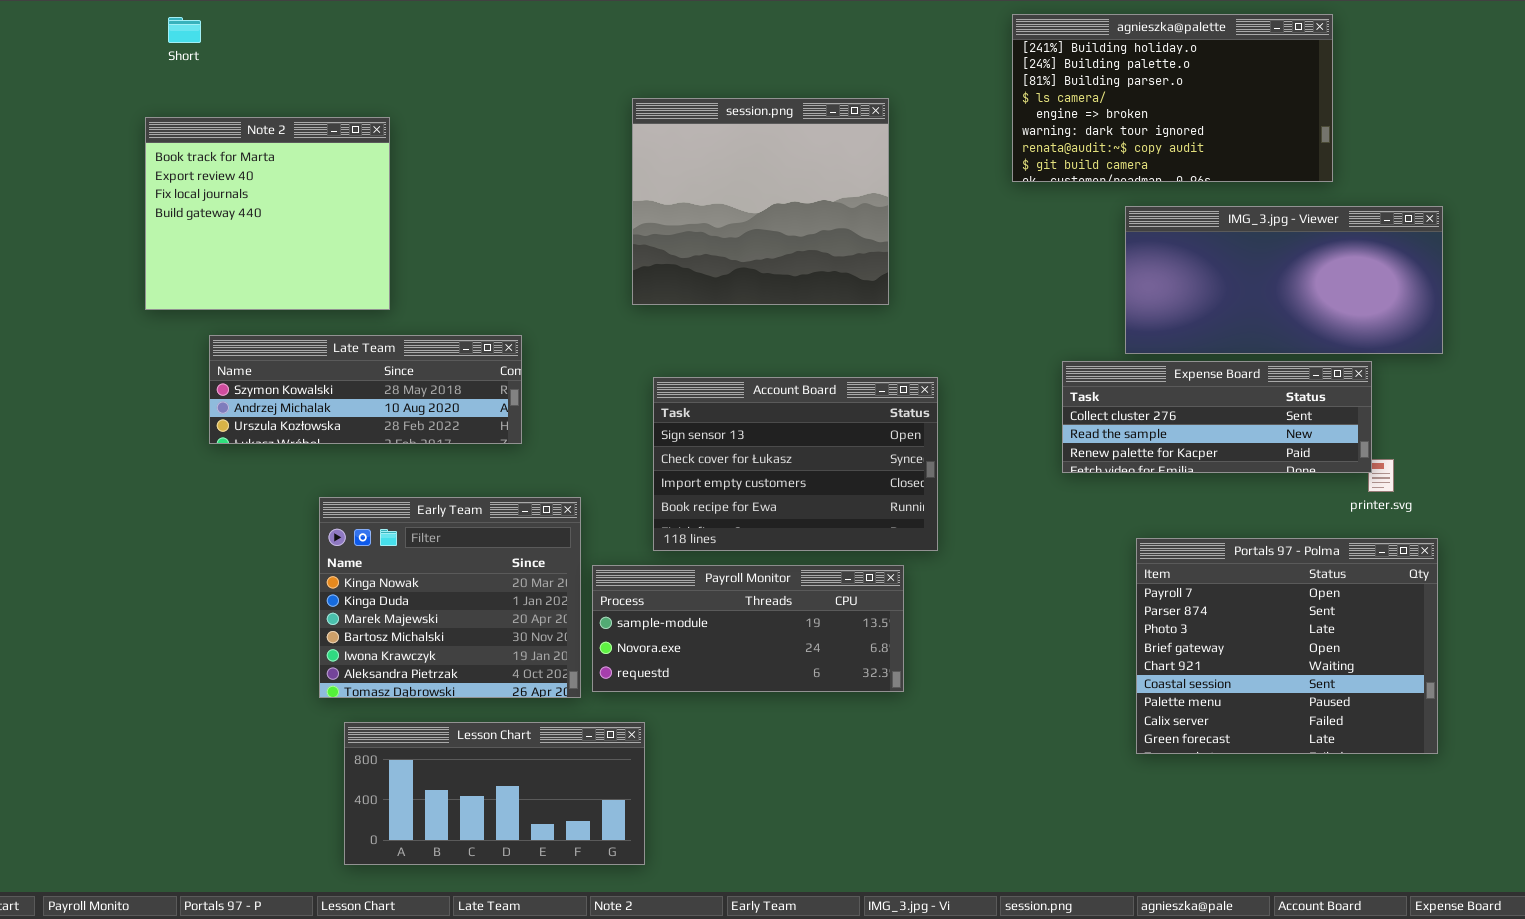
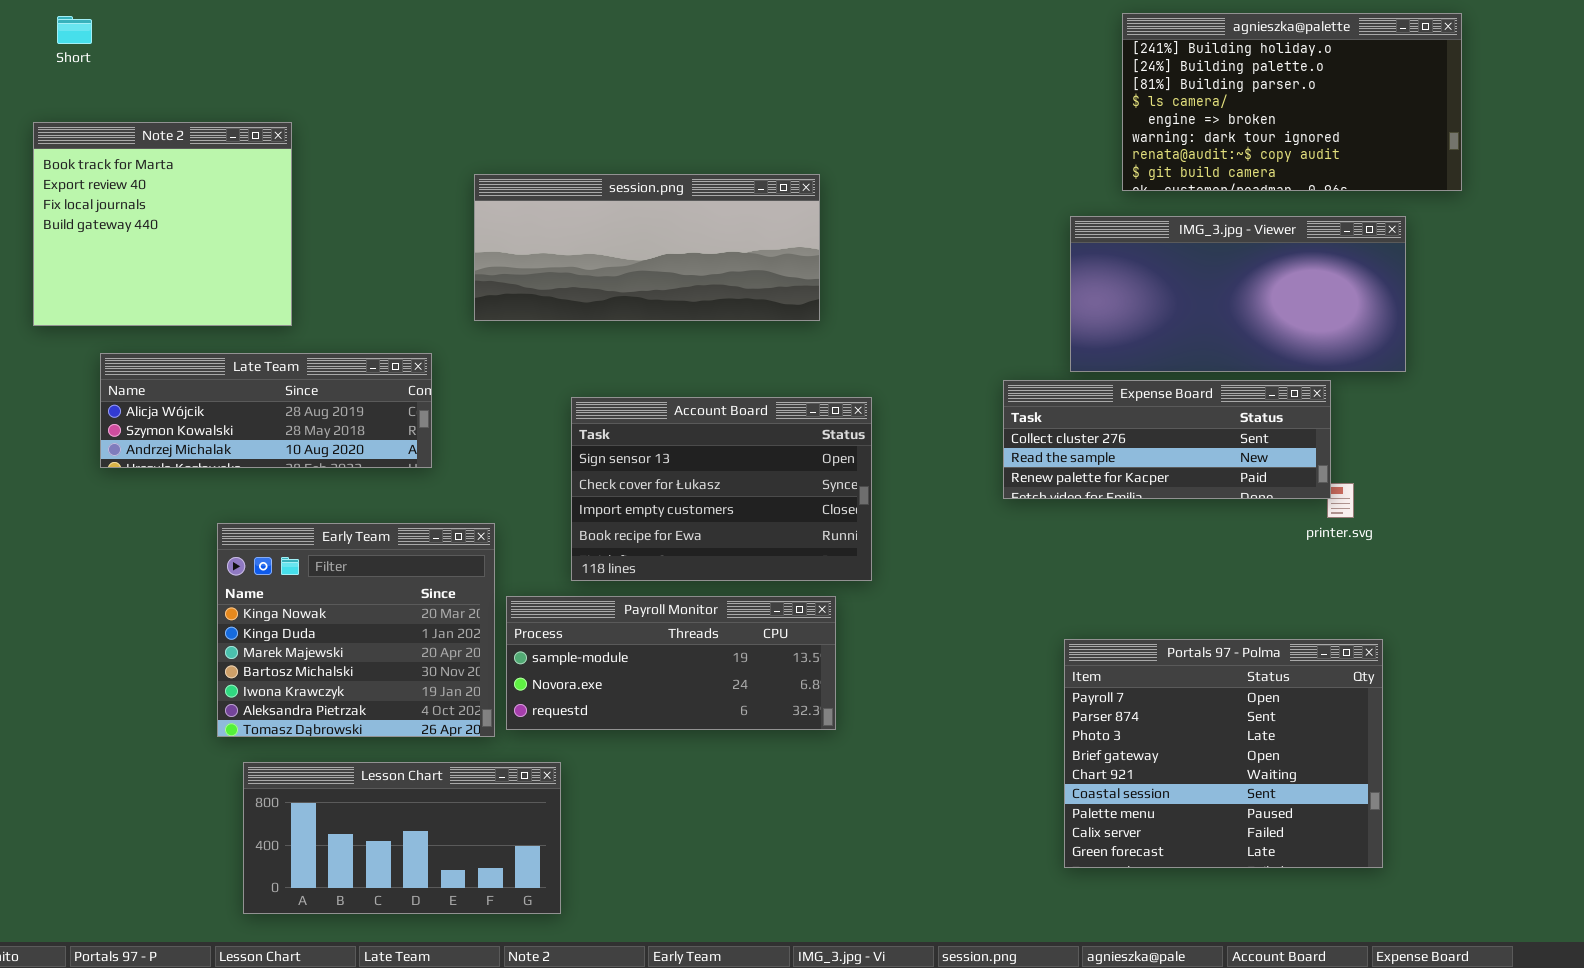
agnieszka@palette: [1012,14,1333,182] -> [1122,13,1462,191], moved
session.png: [632,98,889,305] -> [474,174,820,321], resized
Late Team: [209,335,522,444] -> [100,353,432,468], scrolled up 1 row
Portals 97 - Polma: [1136,538,1438,754] -> [1064,639,1383,868], moved

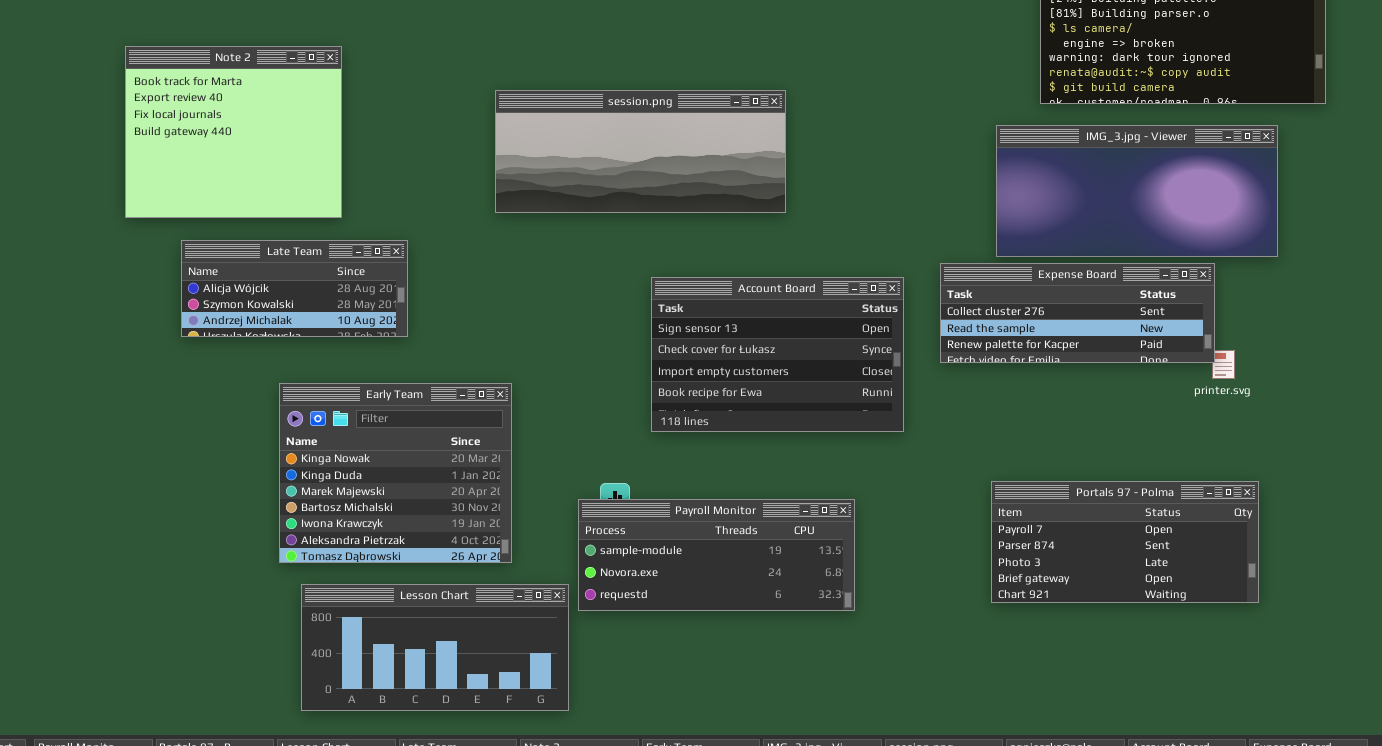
Late Team: [100,353,432,468] -> [181,240,408,337], resized
Account Board: [571,397,872,581] -> [651,277,904,432], moved
Payroll Monitor: [506,596,836,730] -> [578,499,855,611], moved
Portals 97 - Polma: [1064,639,1383,868] -> [991,481,1259,603], resized

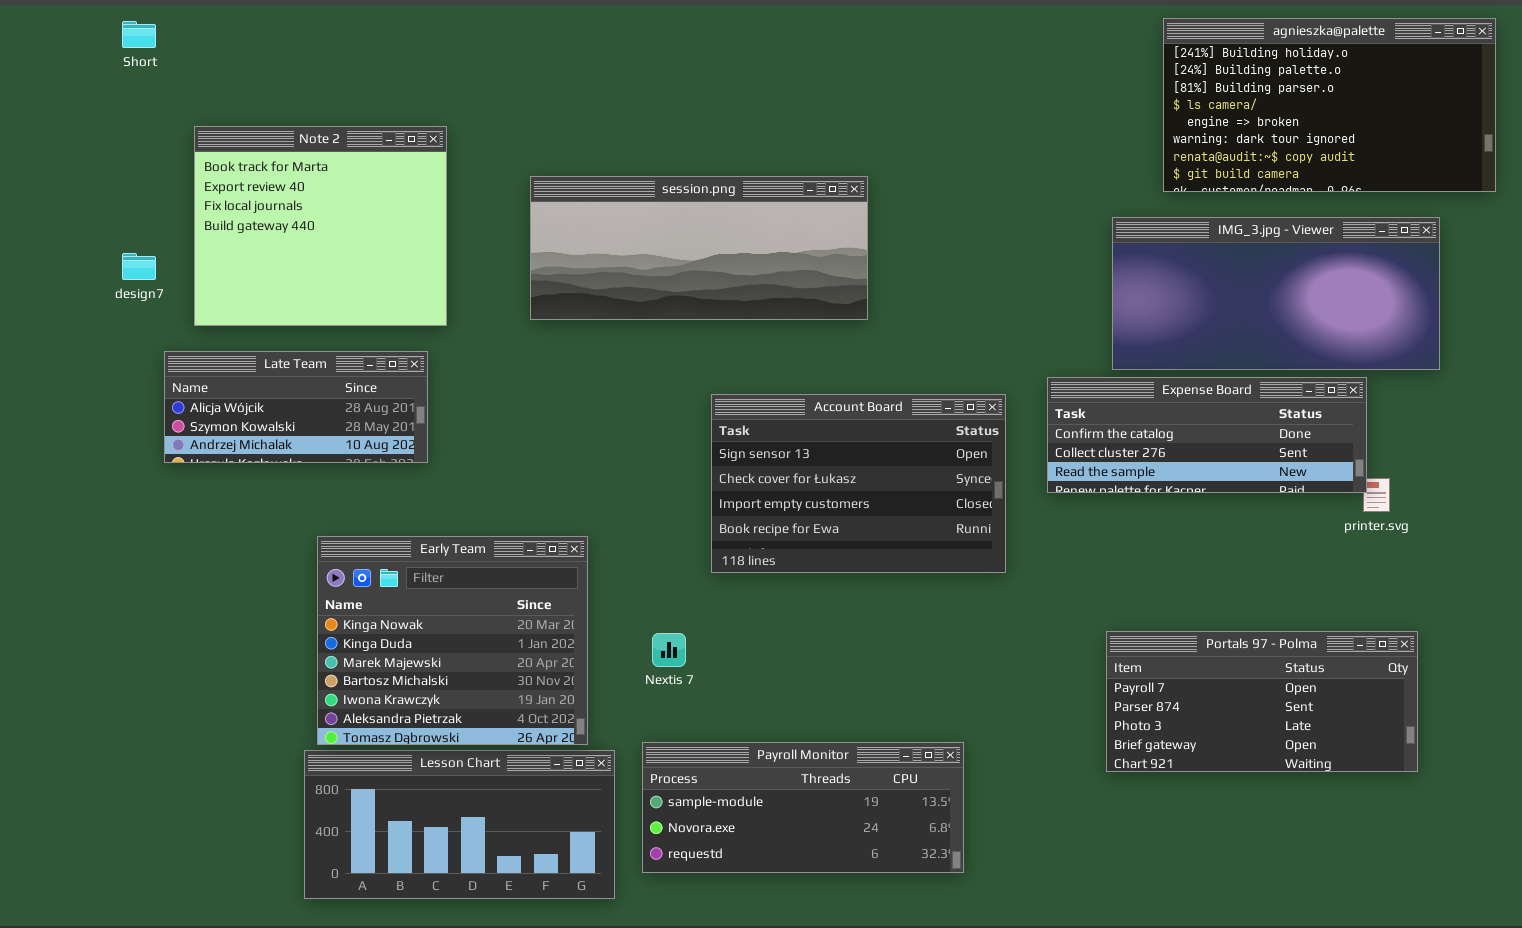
Note 2: [125,46,342,218] -> [194,126,447,326], moved
Expense Board: [940,263,1215,363] -> [1047,377,1367,493], scrolled up 1 row
Early Team: [279,383,512,563] -> [317,536,588,745], moved
Payroll Monitor: [578,499,855,611] -> [642,742,964,873], moved

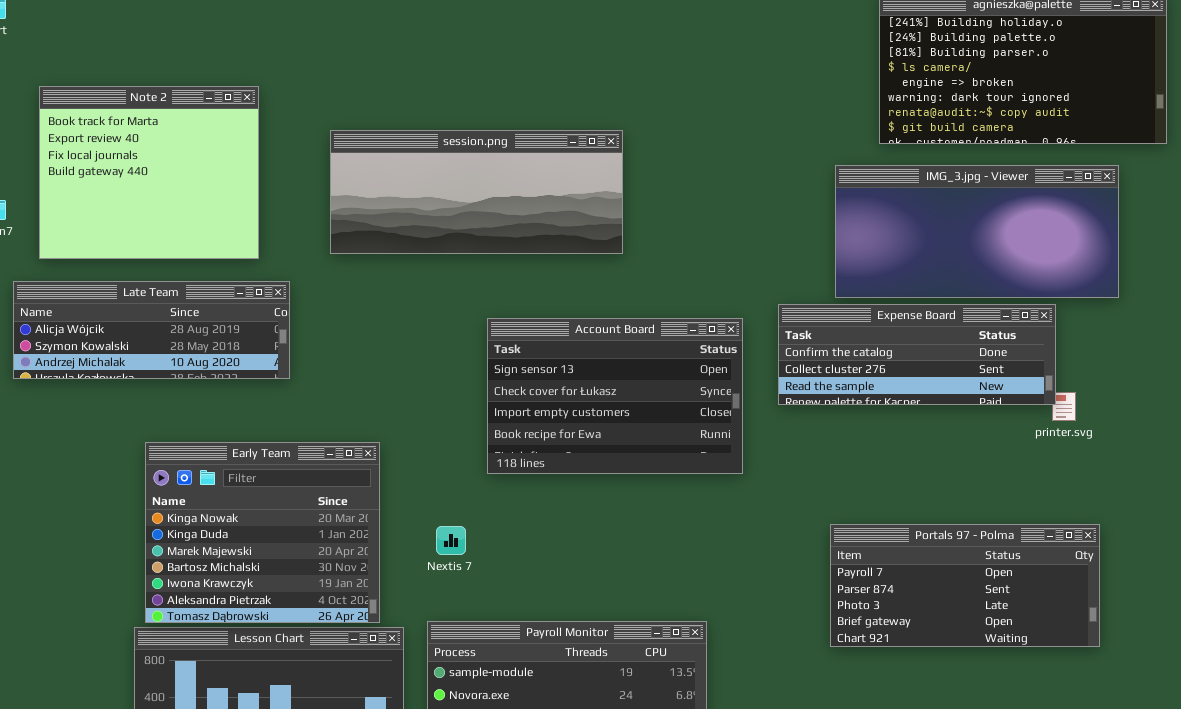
Late Team: [164,351,428,463] -> [13,281,290,379], resized

